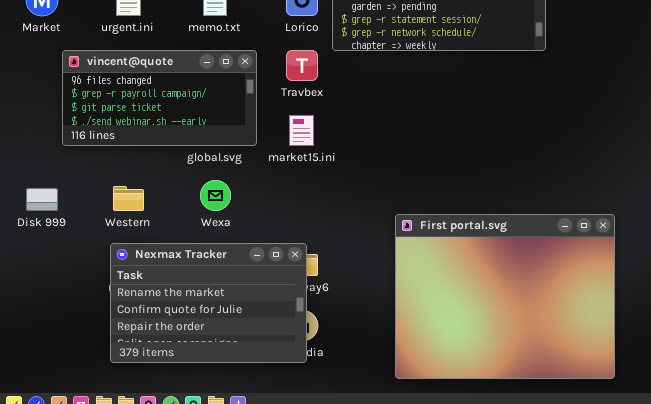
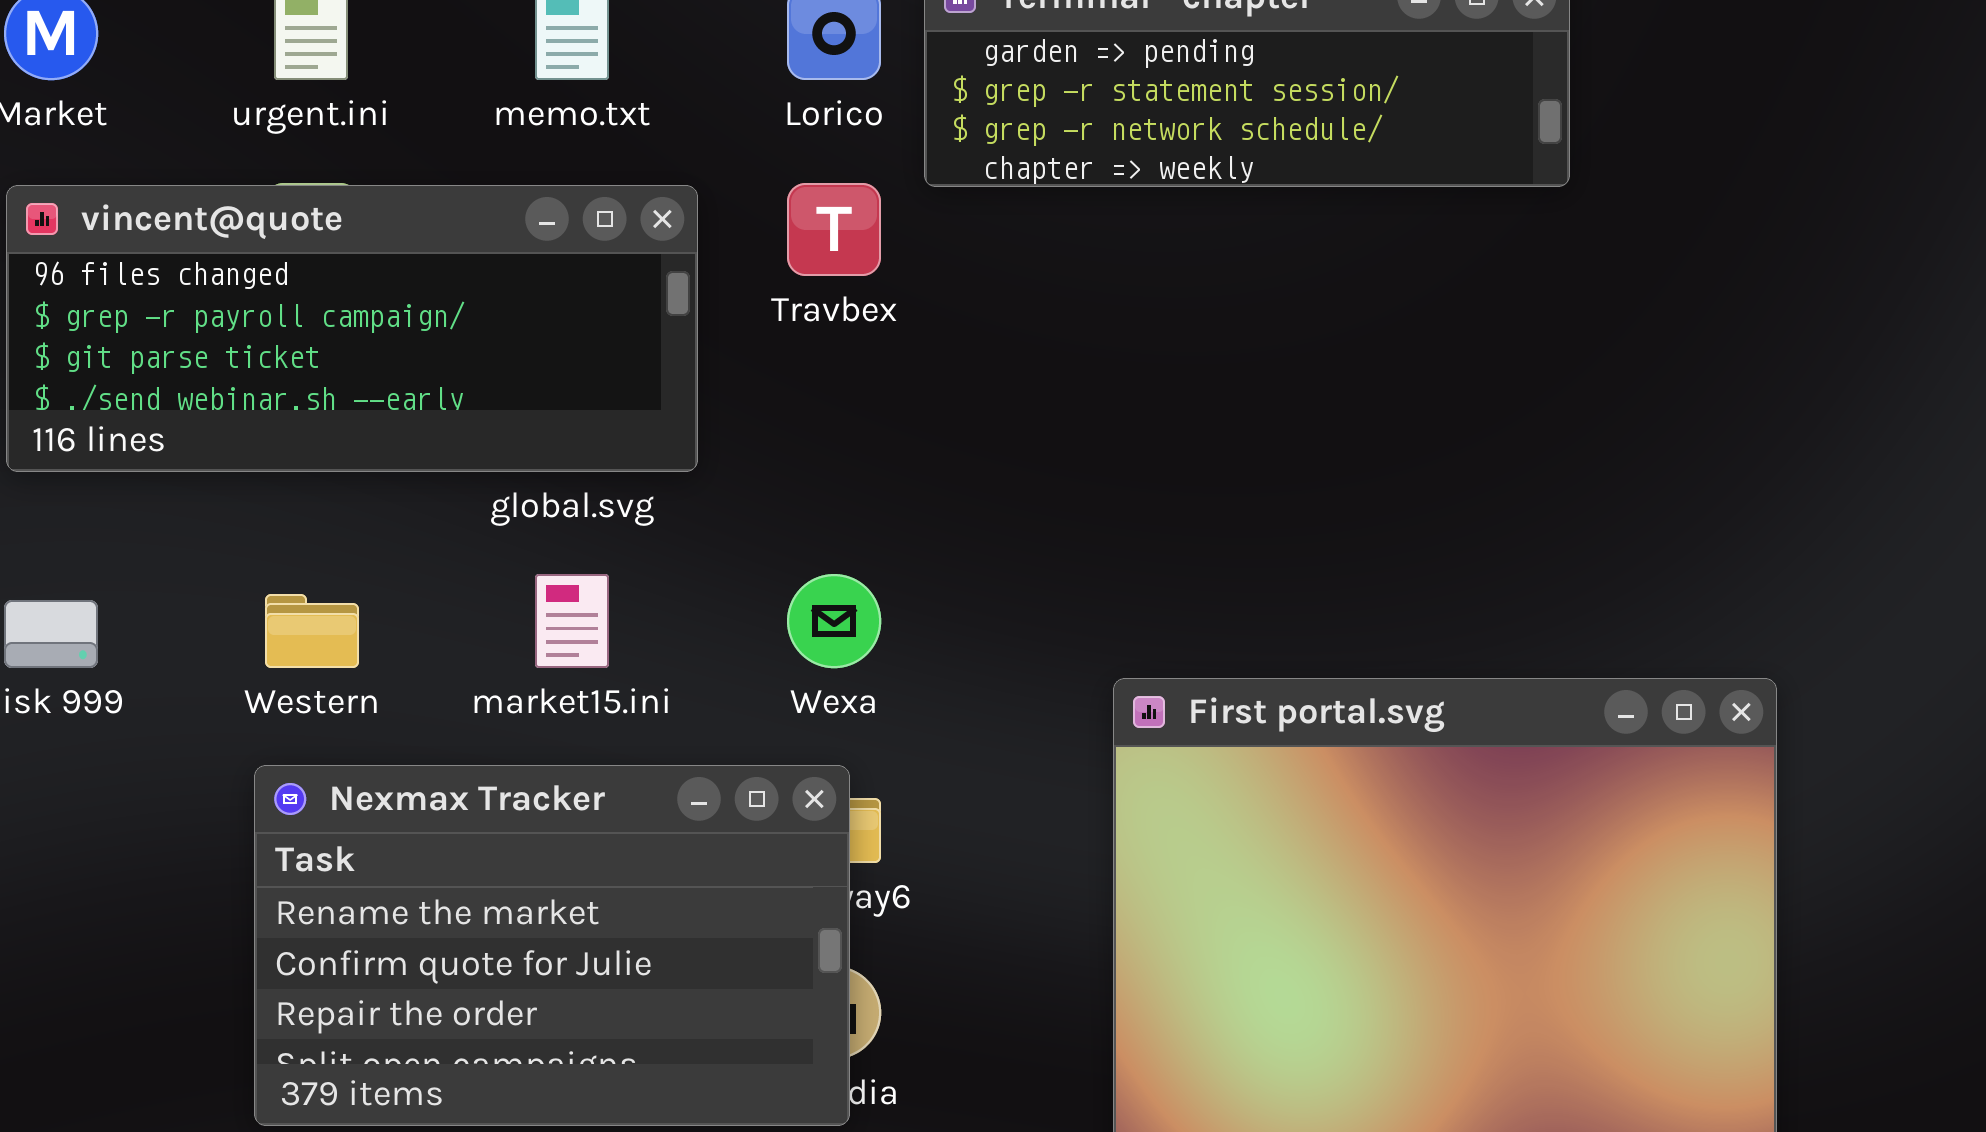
vincent@quote: [62,50,257,146] -> [6,185,698,472], resized
market15.ini: [289,115,314,146] -> [535,574,609,668], moved
Wexa: [200,180,231,211] -> [787,574,881,668], moved

